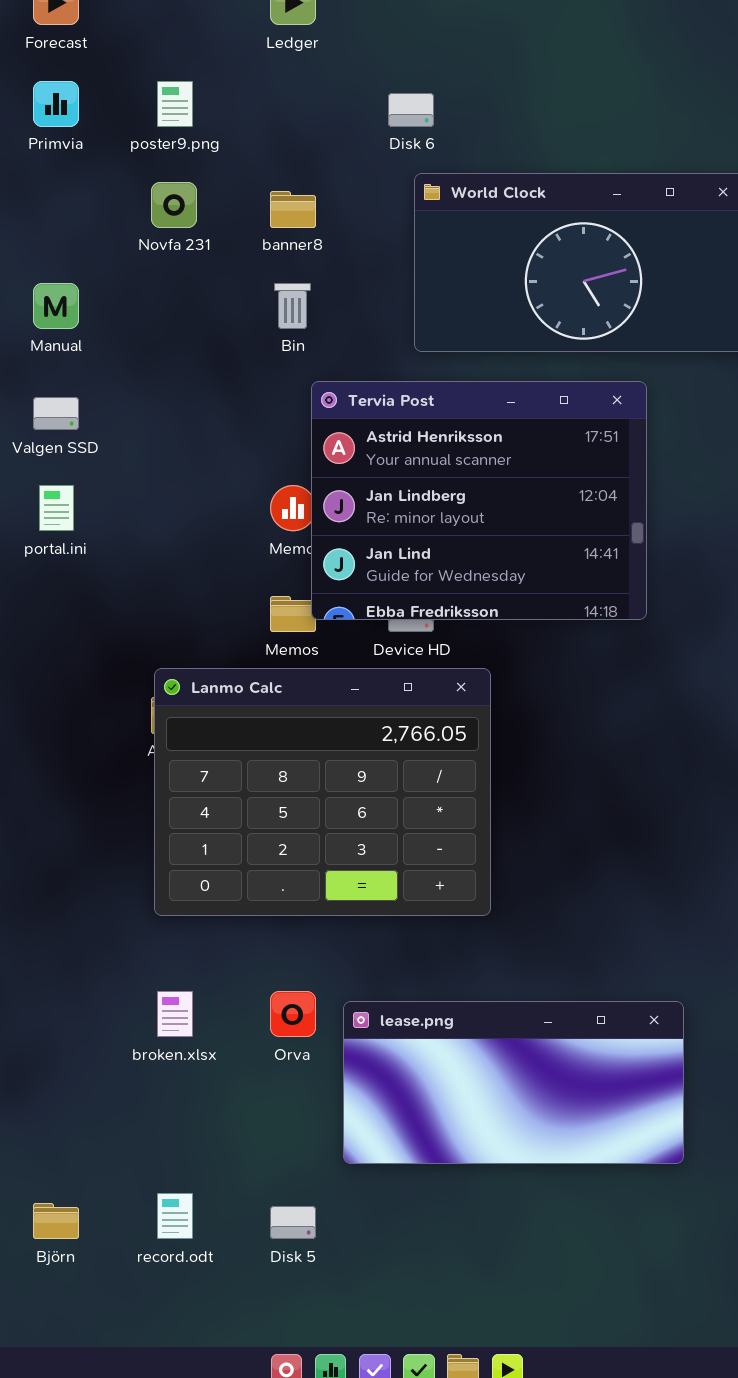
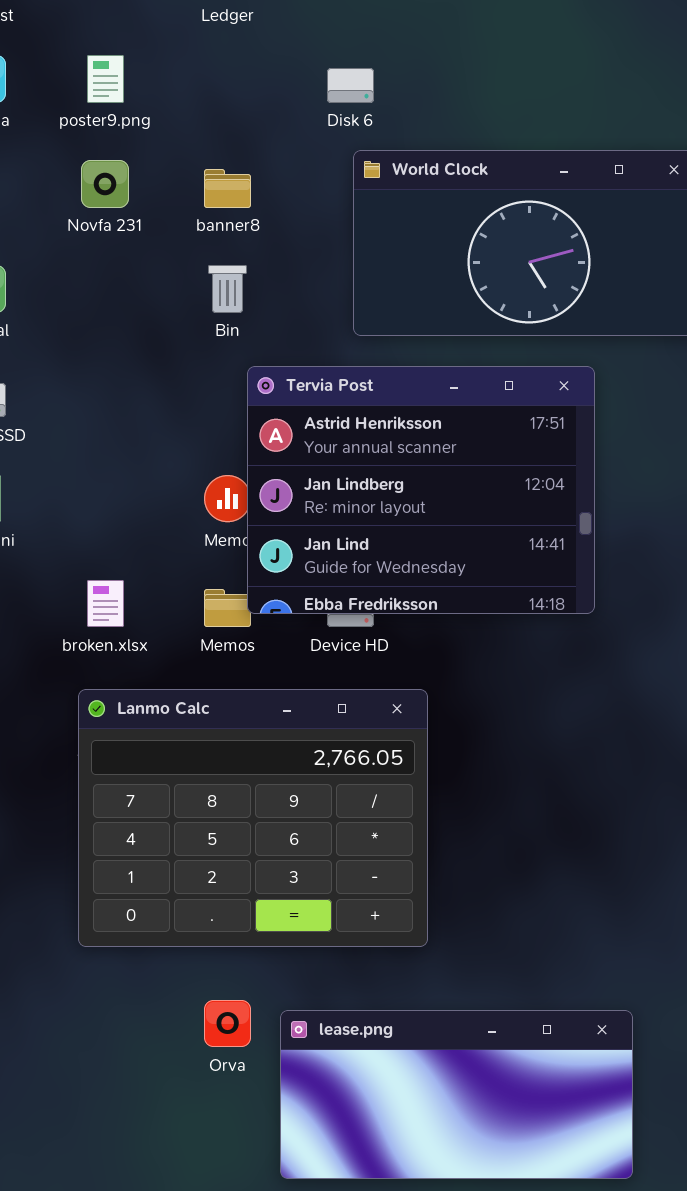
Lanmo Calc: [154,668,491,916] -> [78,689,428,947], moved
broken.xlsx: [157,991,193,1037] -> [87,580,124,627], moved

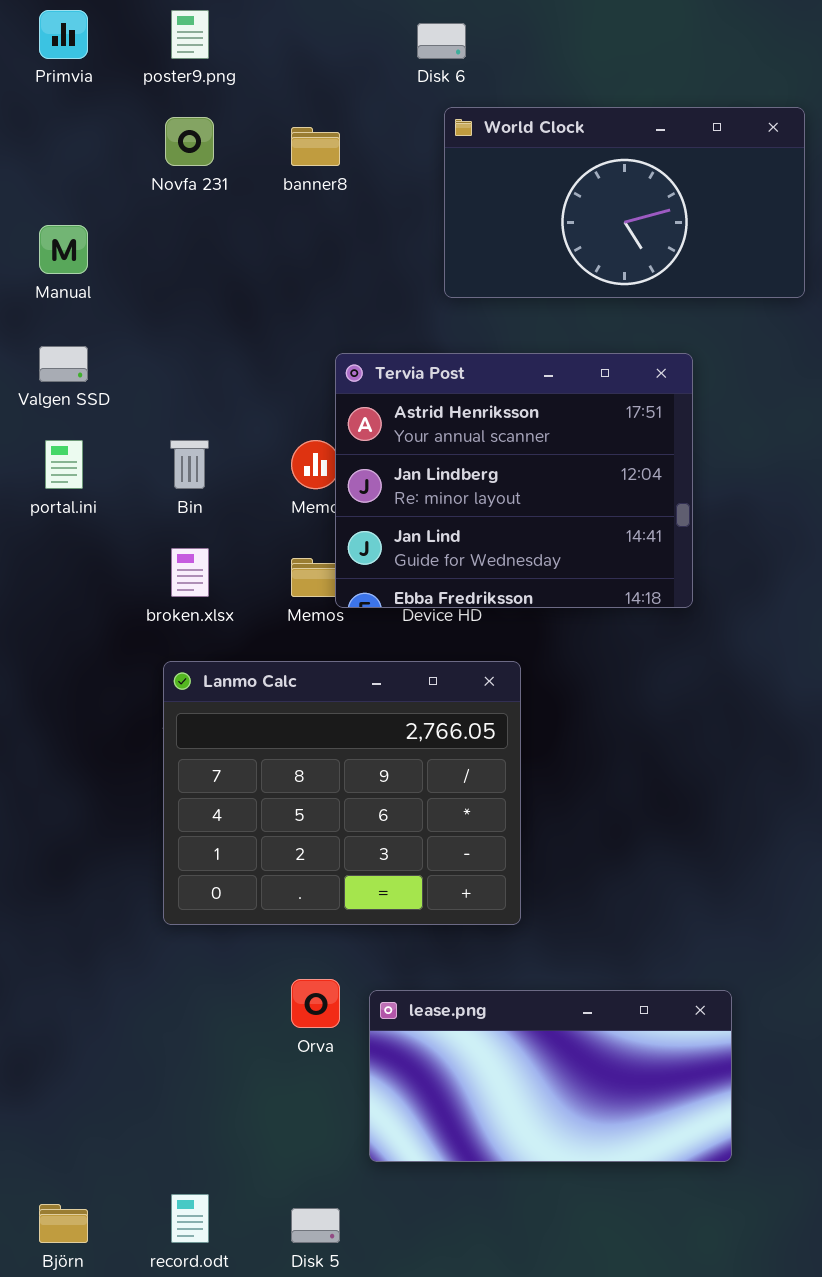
Bin: [208,265,247,313] -> [170,440,209,489], moved
Tervia Post: [247,366,595,614] -> [335,353,693,608], moved

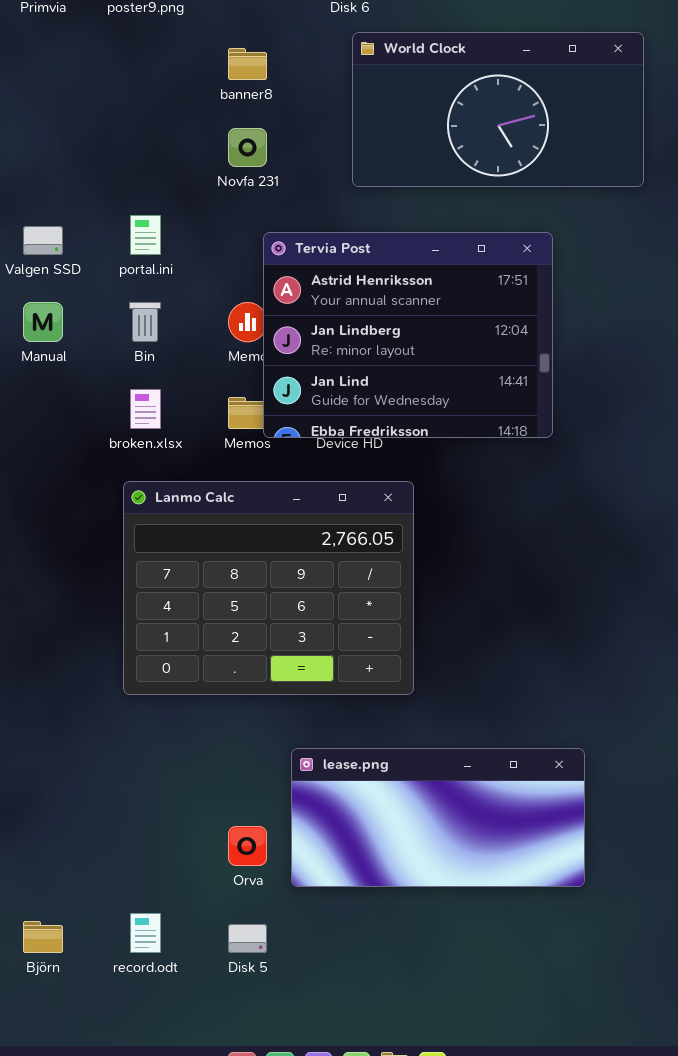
Novfa 231: [165,117,214,166] -> [228,128,267,167], moved
Manual: [39,225,88,274] -> [23,302,63,342], moved
portal.ini: [45,440,83,489] -> [130,215,161,255], moved
Orva: [291,979,340,1028] -> [228,826,267,866], moved

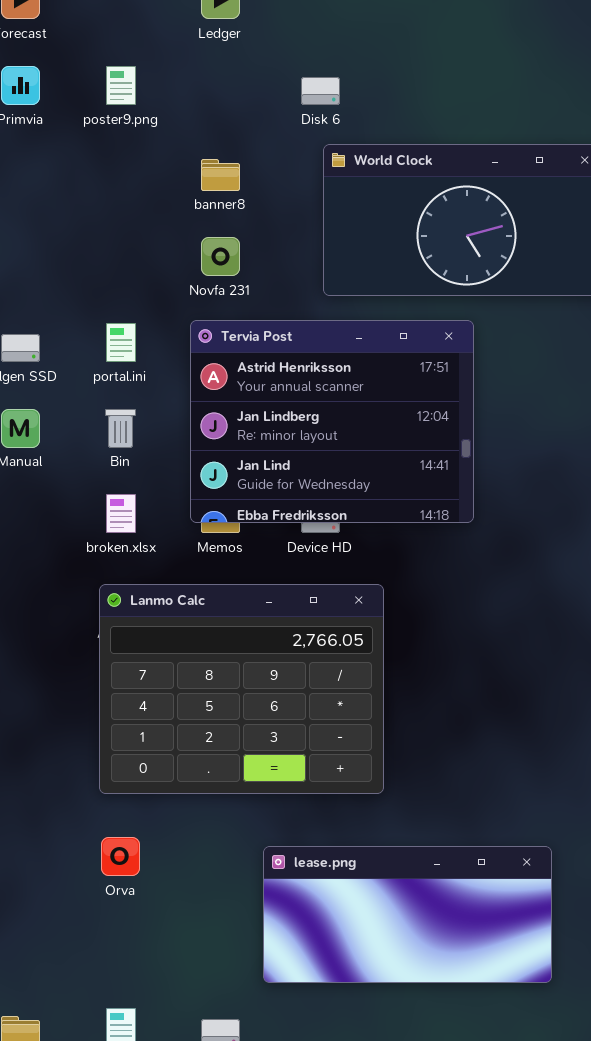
Tervia Post: [263,232,553,438] -> [190,320,474,523], moved
Orva: [228,826,267,866] -> [101,837,140,876], moved

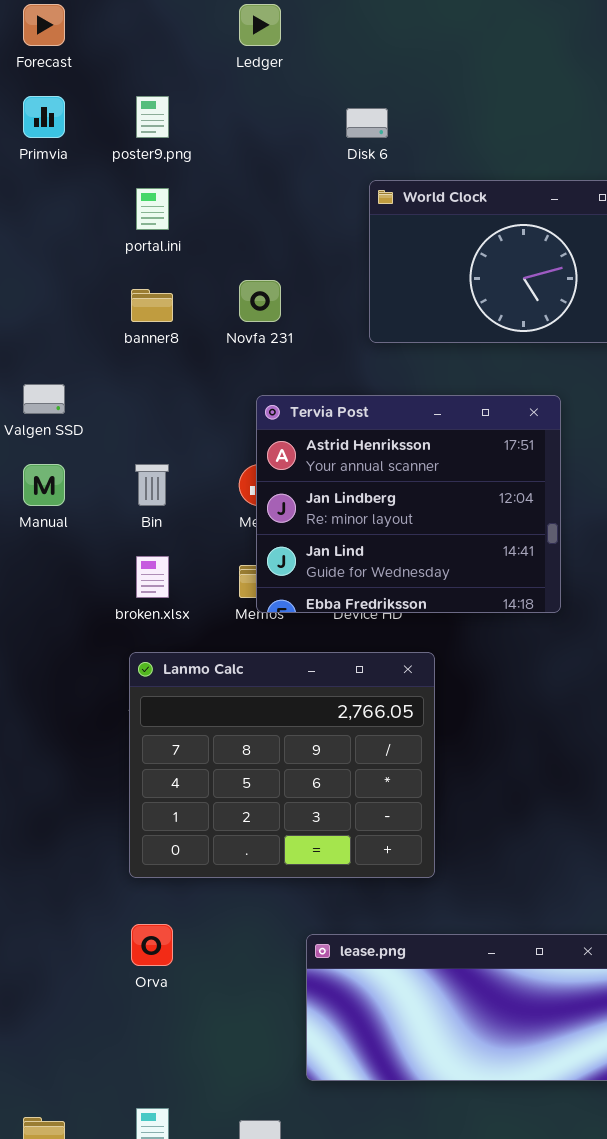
banner8: [201,159,240,191] -> [131,289,173,322], moved
Tervia Post: [190,320,474,523] -> [256,395,561,613], moved
portal.ini: [106,323,136,362] -> [136,188,169,230], moved

